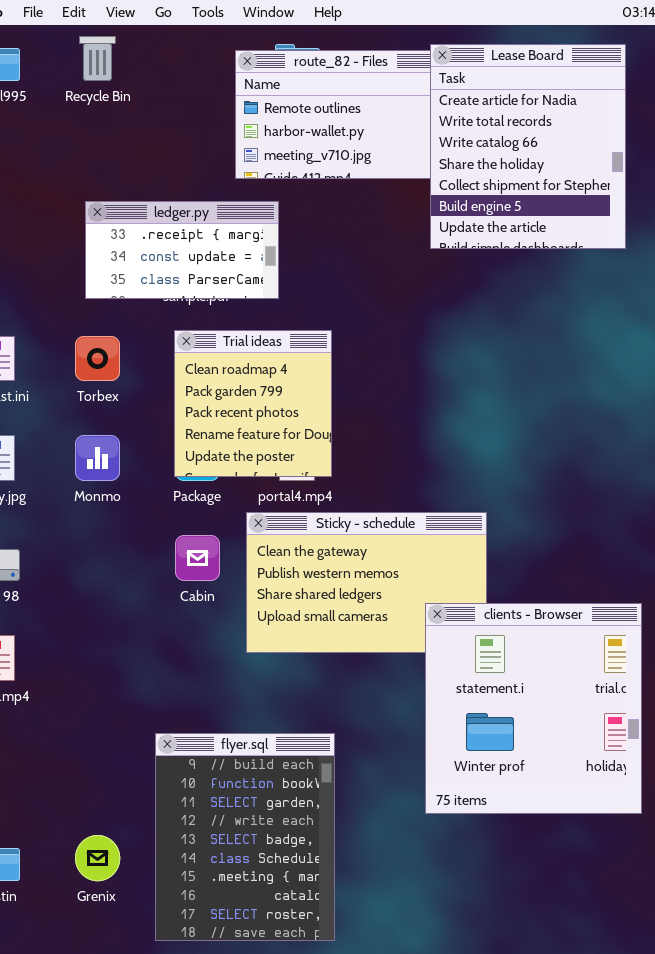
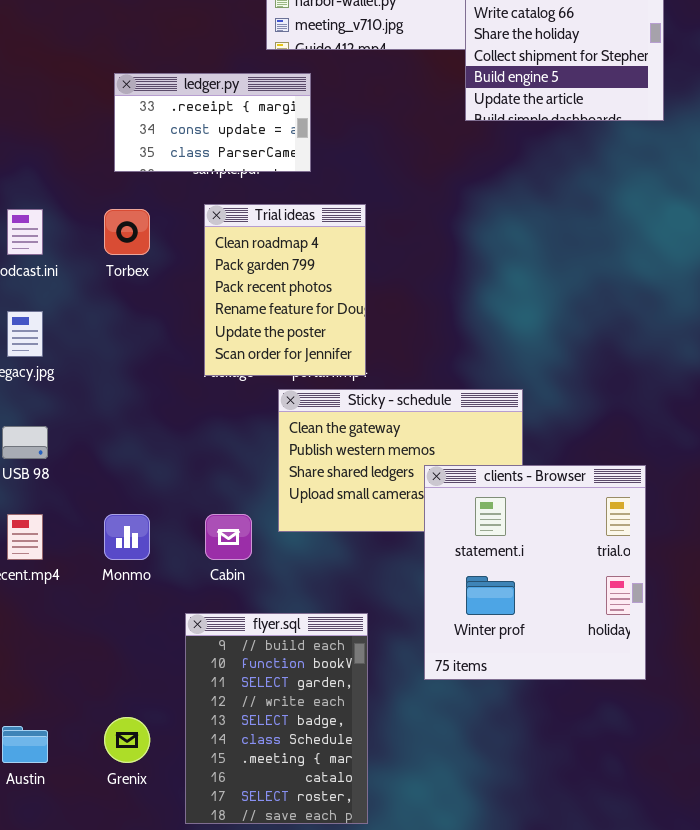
Trial ideas: [174,330,332,477] -> [204,204,366,376], resized
Monmo: [75,435,120,481] -> [104,514,150,560], moved
Cabin: [175,535,220,581] -> [205,514,252,560], moved
clients - Browser: [425,603,642,814] -> [424,465,646,680], moved

